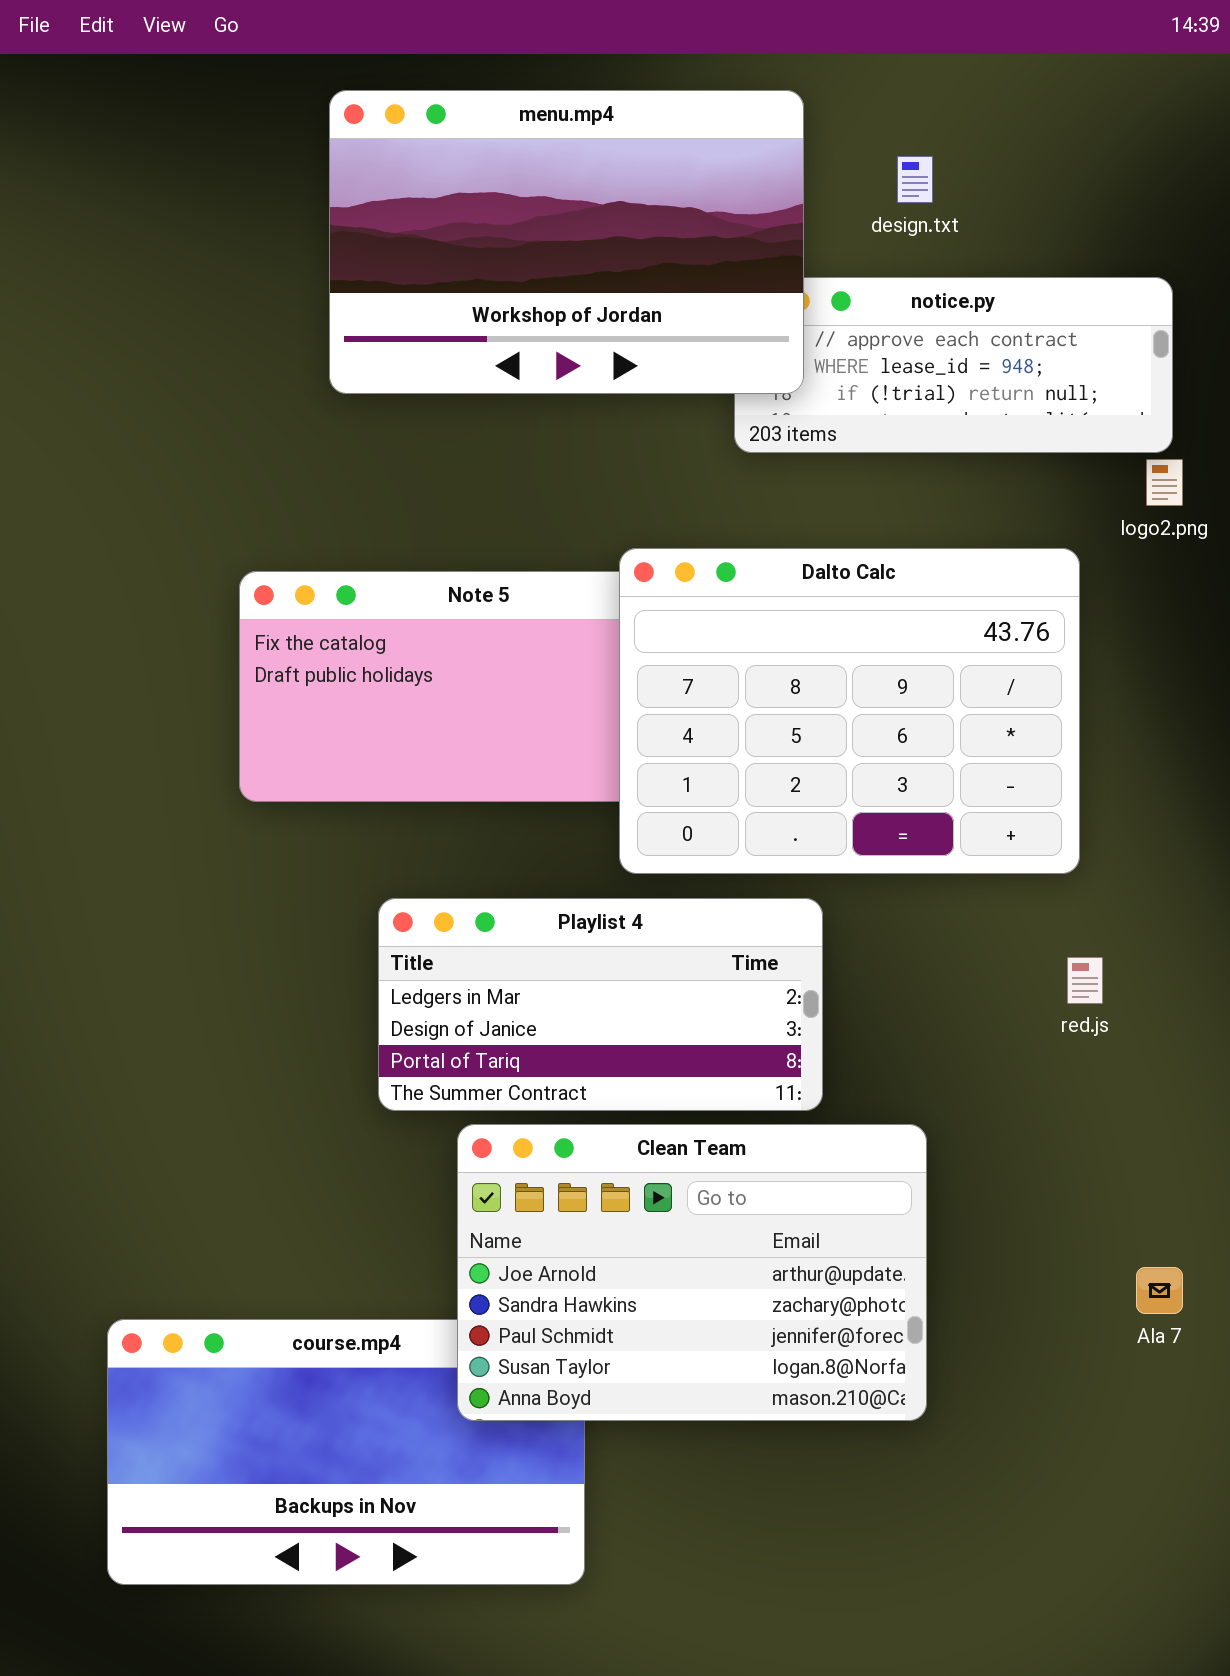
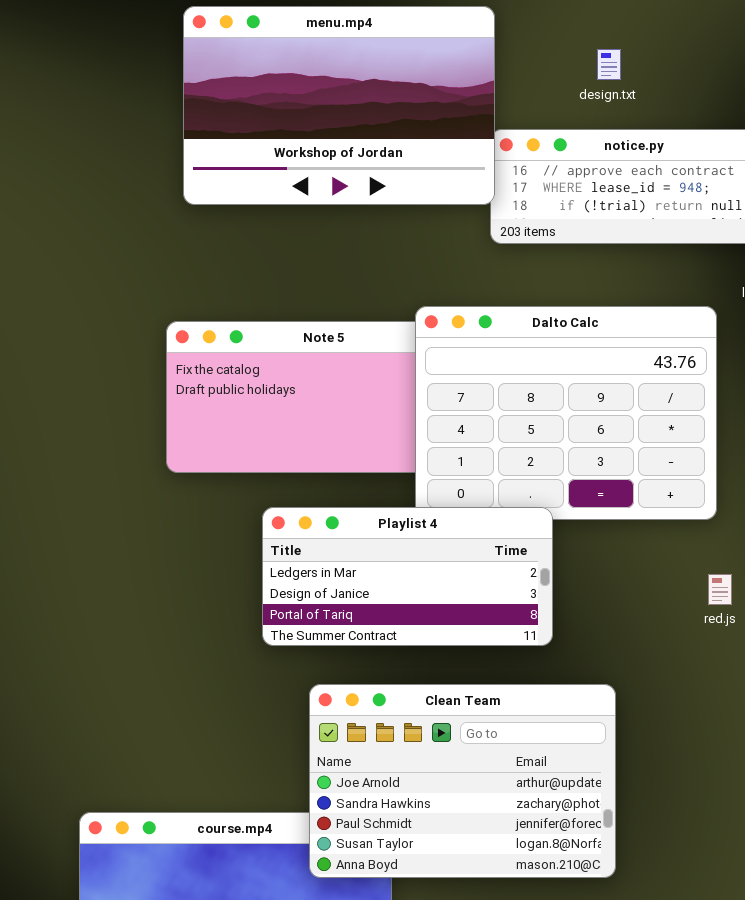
menu.mp4: [329,90,804,394] -> [183,6,495,205], moved
Playlist 4: [378,898,823,1111] -> [262,507,553,646], moved

